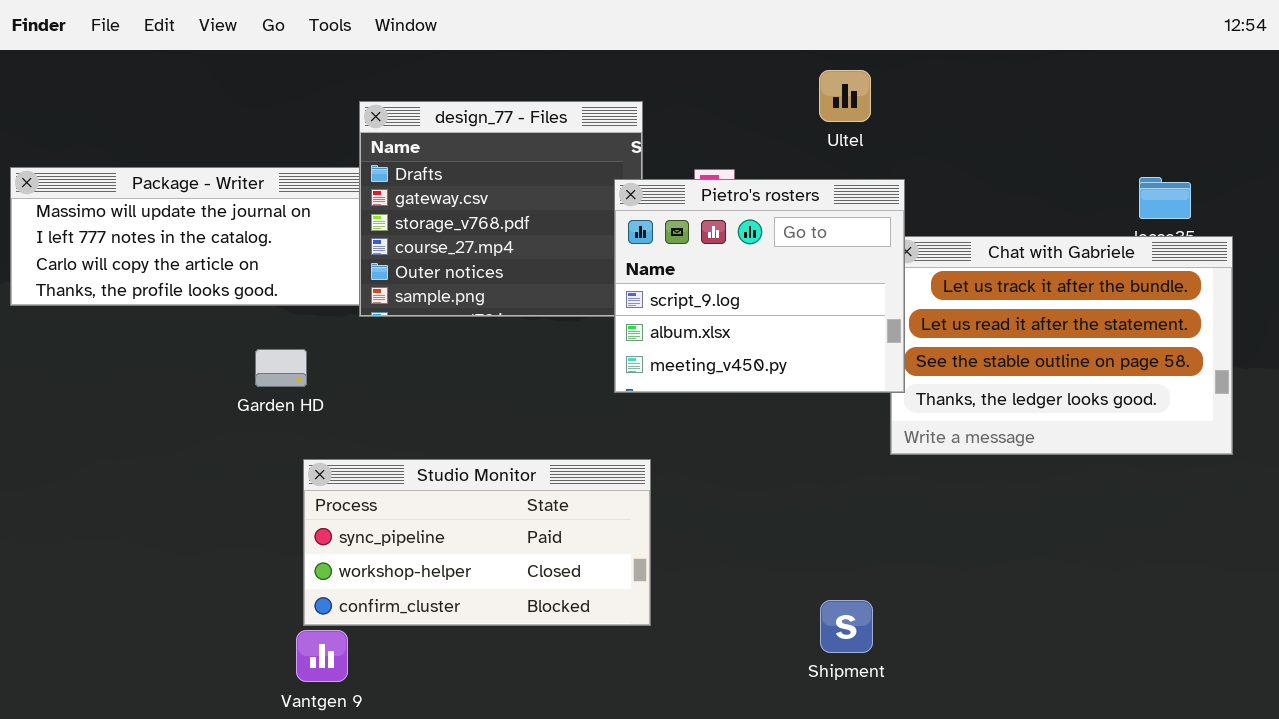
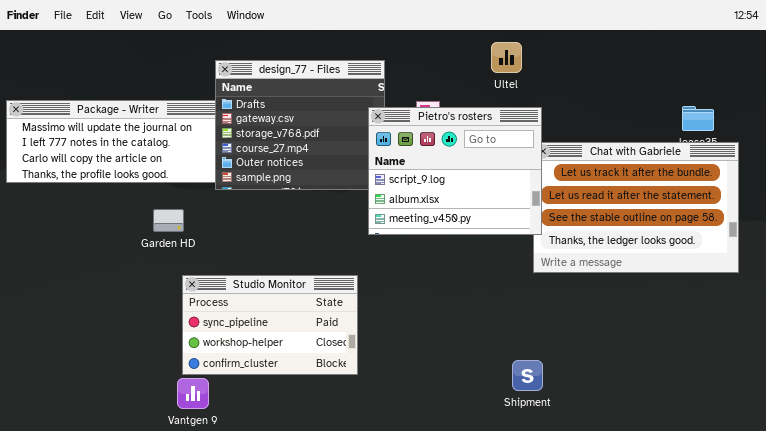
Studio Monitor: [303,459,651,626] -> [182,275,358,375], resized
Shipment: [820,600,873,653] -> [512,360,543,391], moved

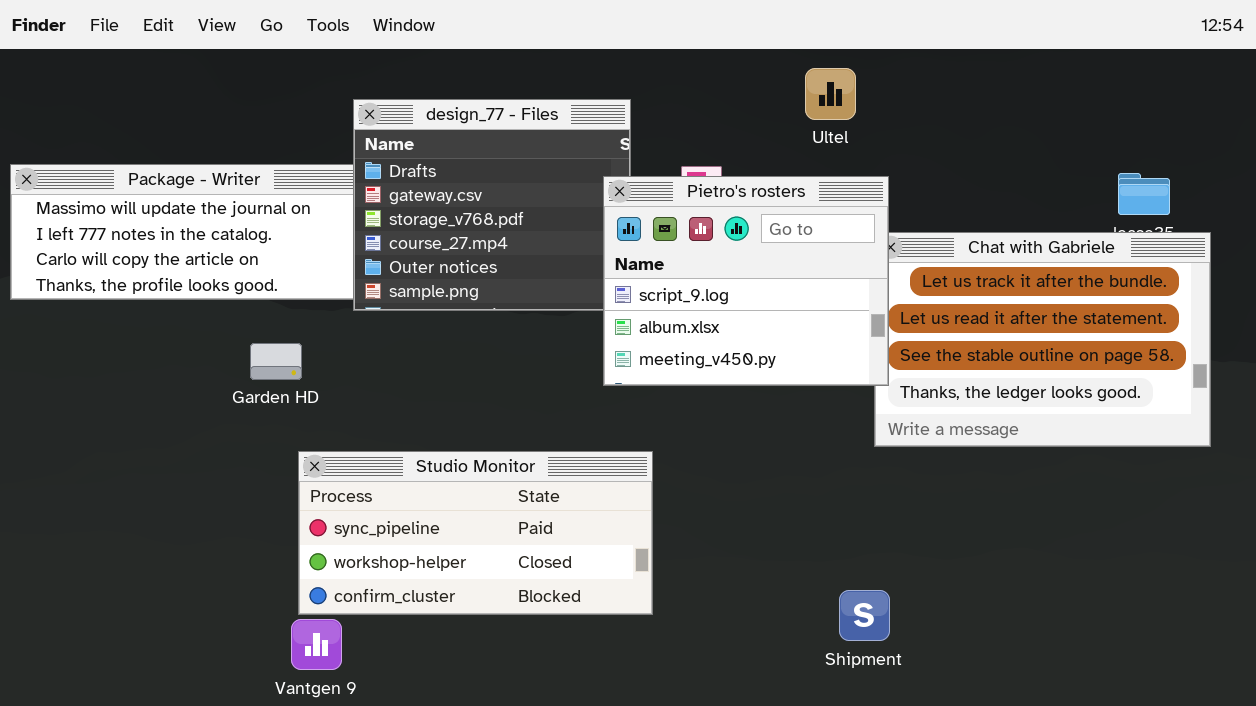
Studio Monitor: [182,275,358,375] -> [298,451,653,615], resized

